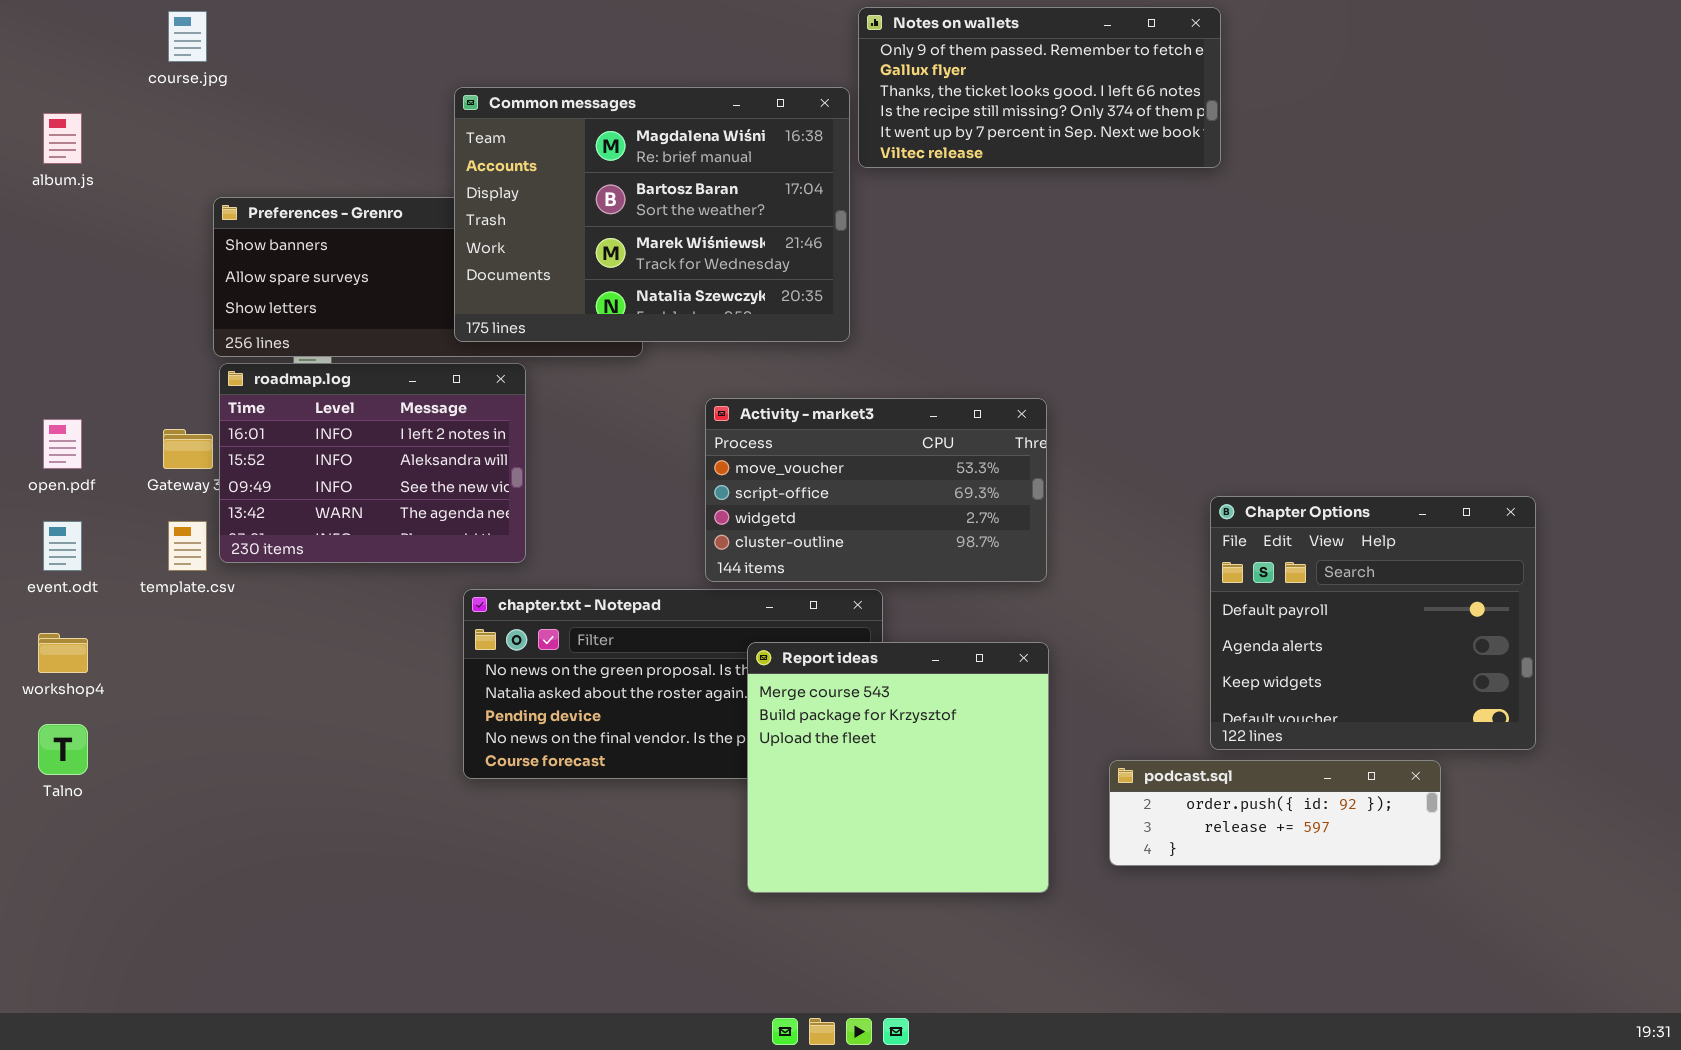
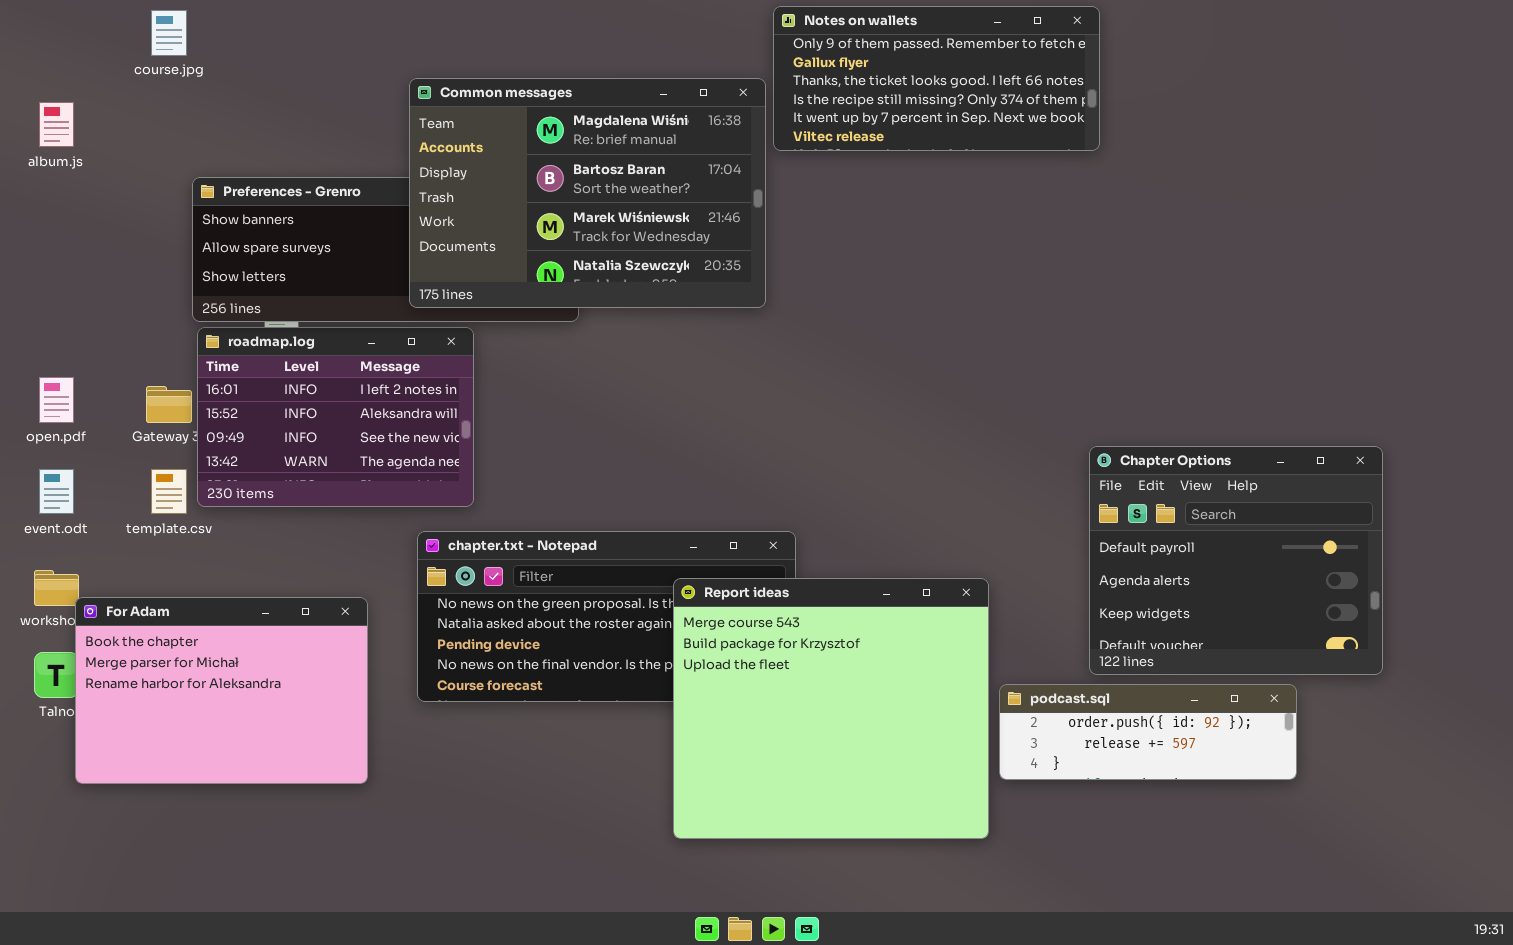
Activity - market3: [705,398,1047,582] -> none, closed
Report ideas: [747,642,1049,893] -> [673,578,989,839], resized
For Adam: none -> [75,597,368,784], opened

